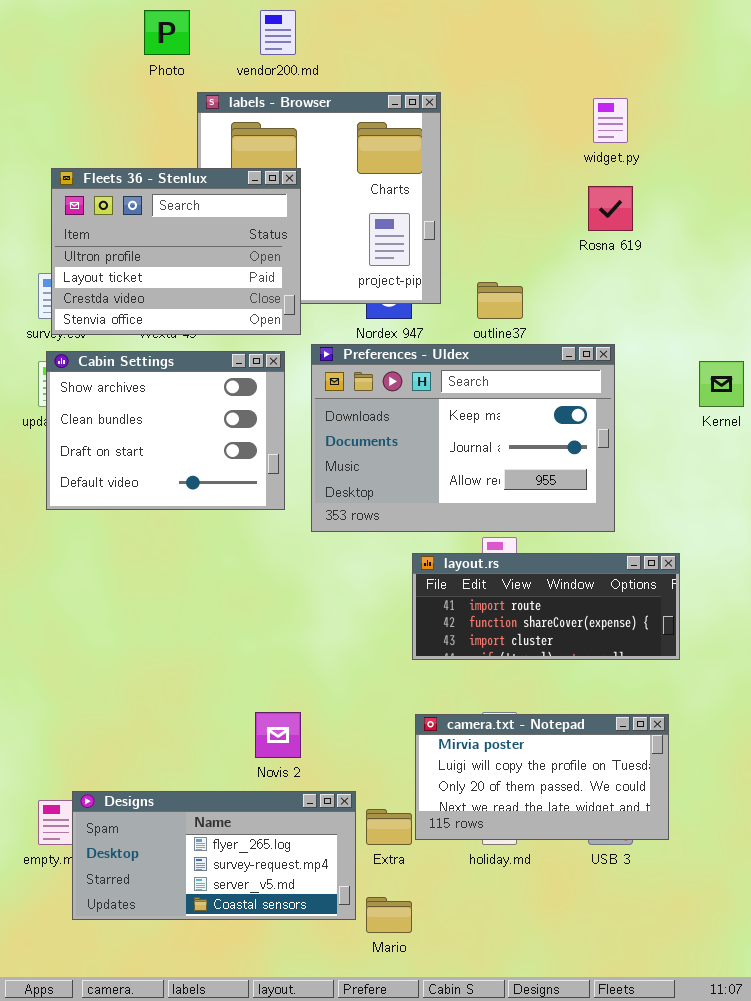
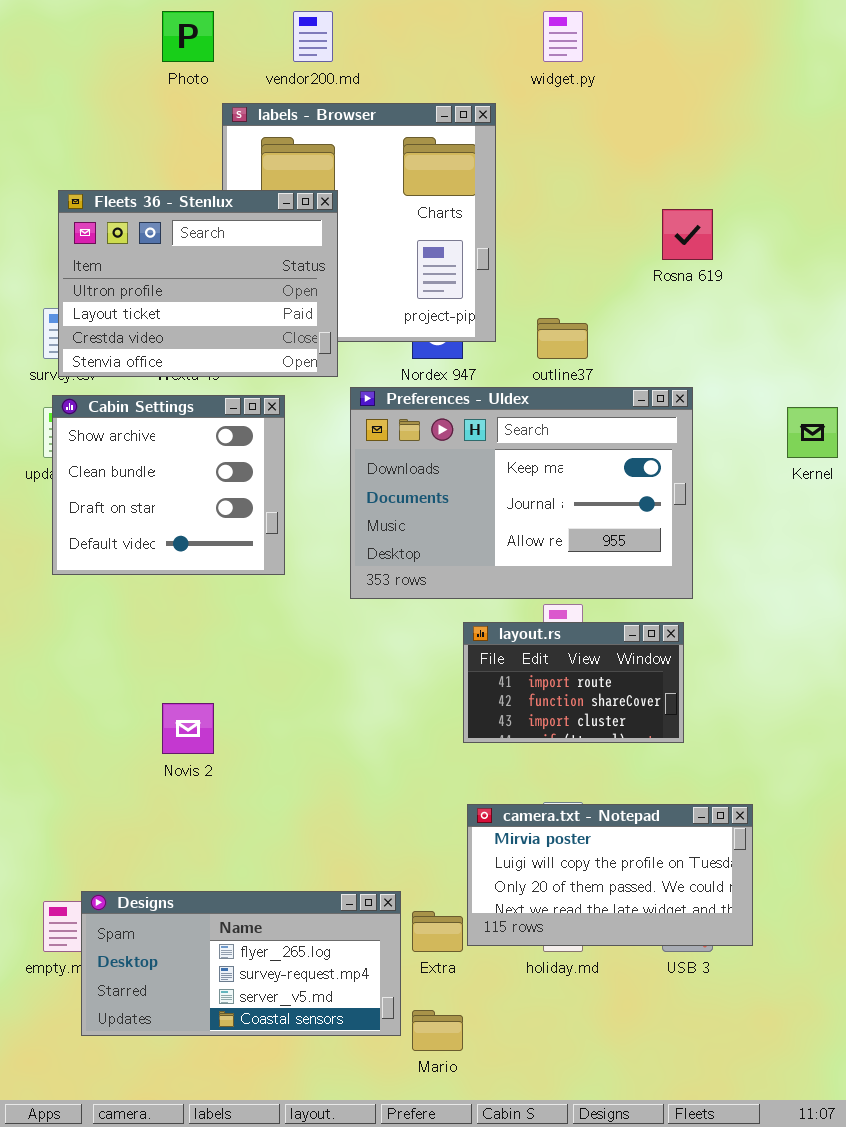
widget.py: [593,98,628,143] -> [543,11,583,62], moved
Cabin Settings: [46,351,285,510] -> [52,395,285,575], resized
layout.rs: [412,553,680,660] -> [463,622,684,743], resized
Novis 2: [255,712,301,758] -> [162,703,214,754], moved

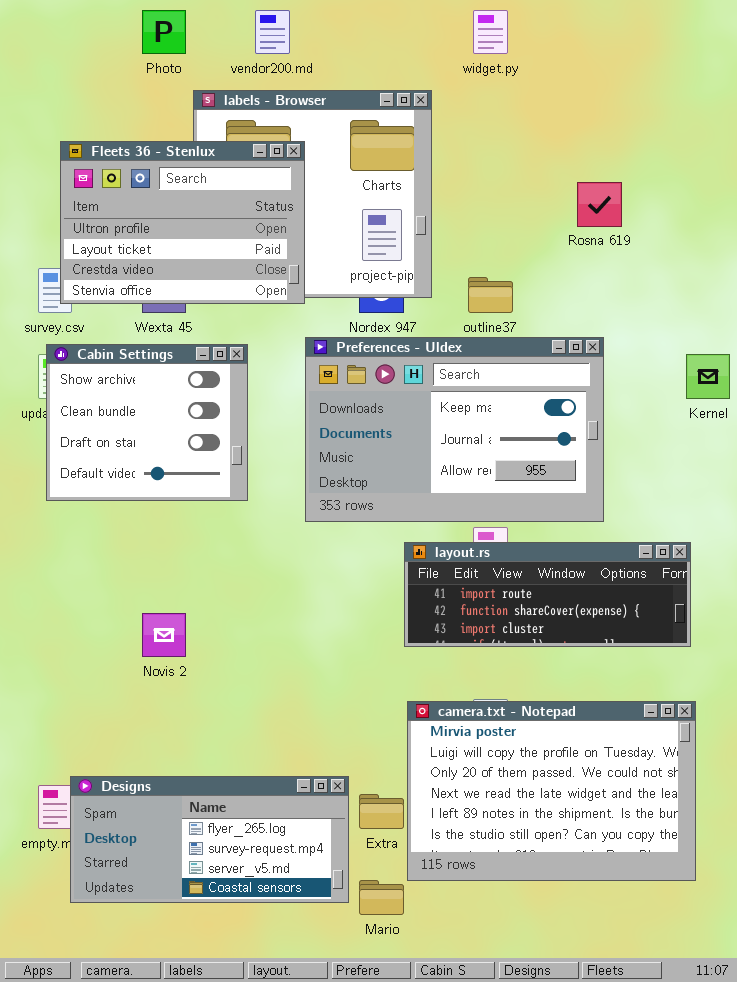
Fleets 36 - Stenlux: [58,190,338,377] -> [60,141,305,304], moved
layout.rs: [463,622,684,743] -> [404,542,691,647], resized
camera.txt - Notepad: [467,804,753,946] -> [407,701,696,881], resized

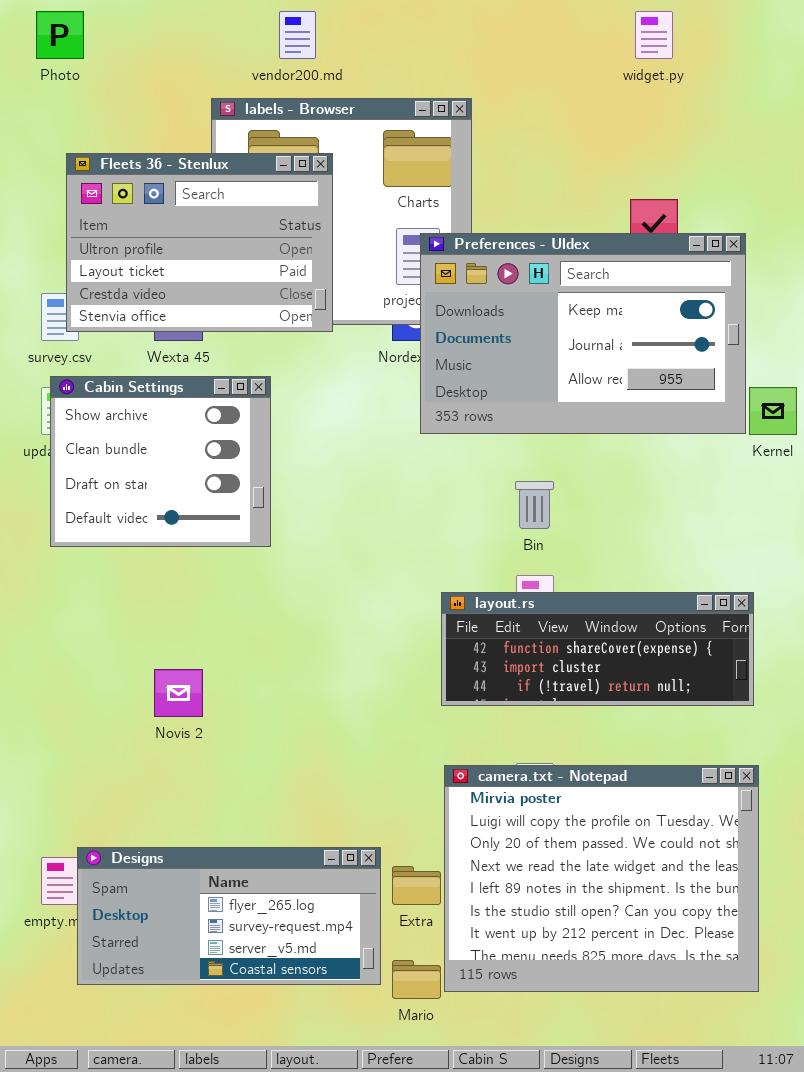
Photo: [142,10,186,54] -> [36,11,84,59], moved
widget.py: [473,10,508,54] -> [635,11,673,59], moved
Preferences - Uldex: [305,337,604,522] -> [420,233,746,434], moved
layout.rs: [404,542,691,647] -> [441,592,754,706], scrolled down 1 row
camera.txt - Notepad: [407,701,696,881] -> [444,765,759,992], resized

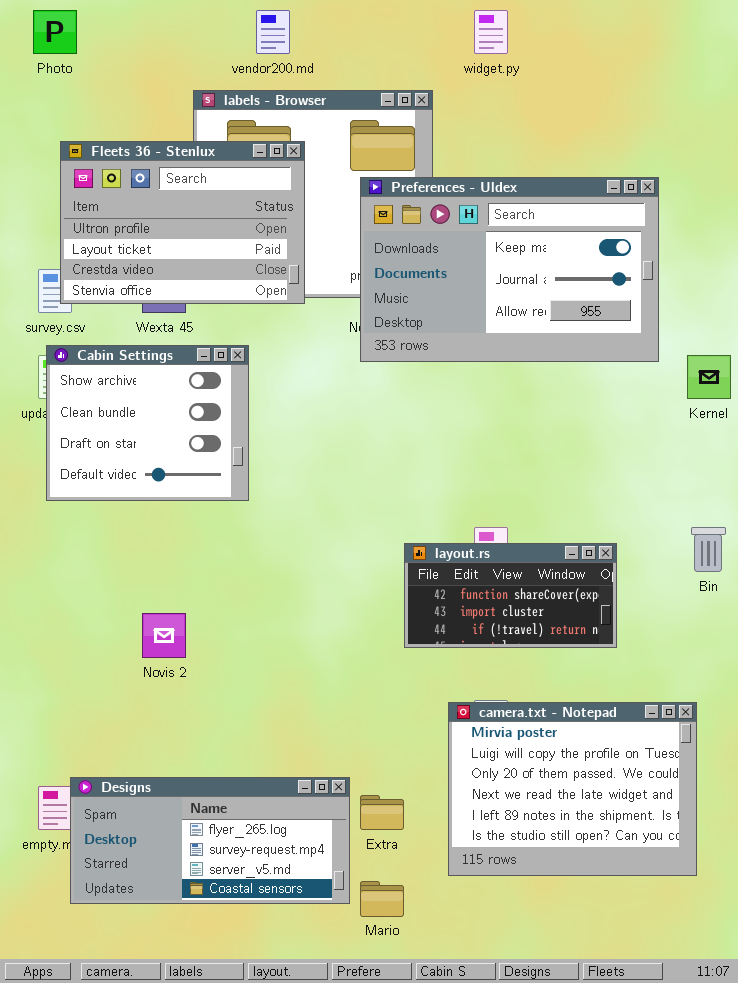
widget.py: [635,11,673,59] -> [474,10,508,54], moved
Preferences - Uldex: [420,233,746,434] -> [360,177,659,362], moved
Bin: [515,481,554,529] -> [691,527,726,572], moved
layout.rs: [441,592,754,706] -> [404,543,617,648], resized
camera.txt - Notepad: [444,765,759,992] -> [448,702,697,876], resized

